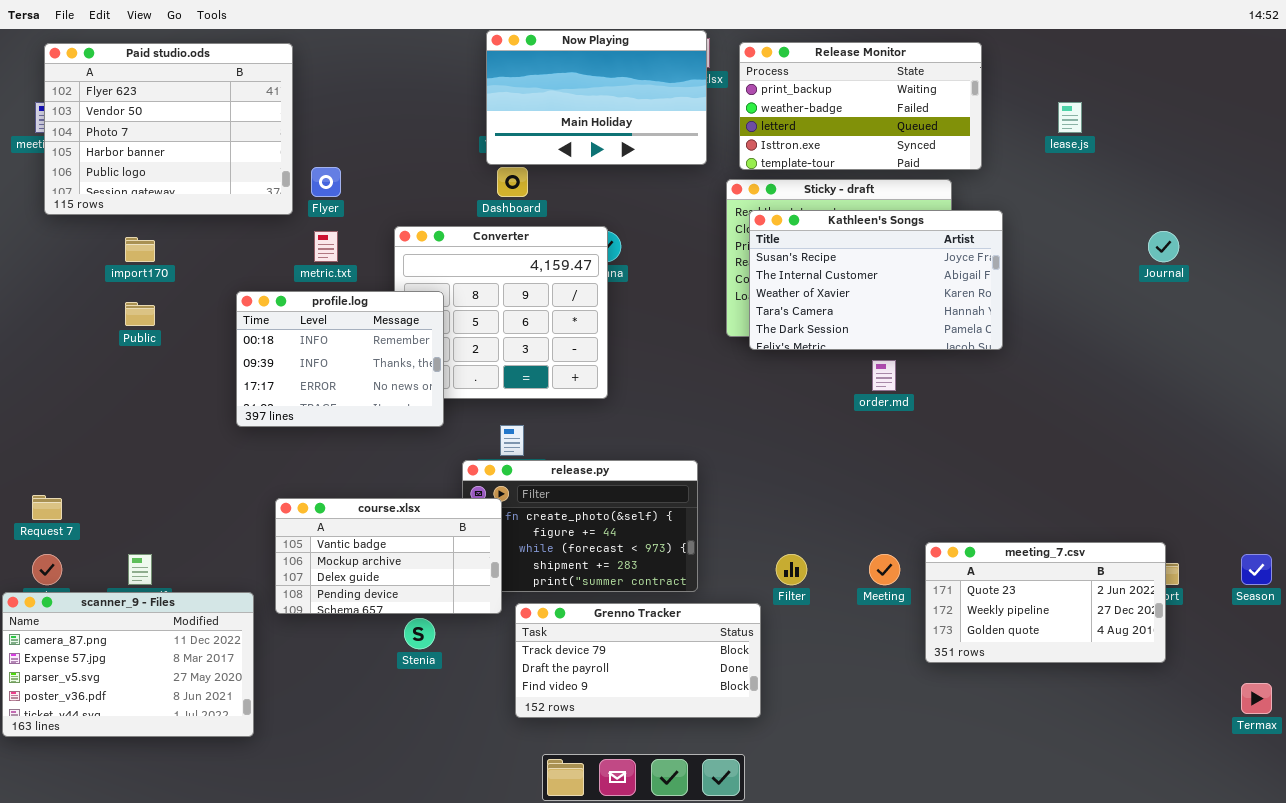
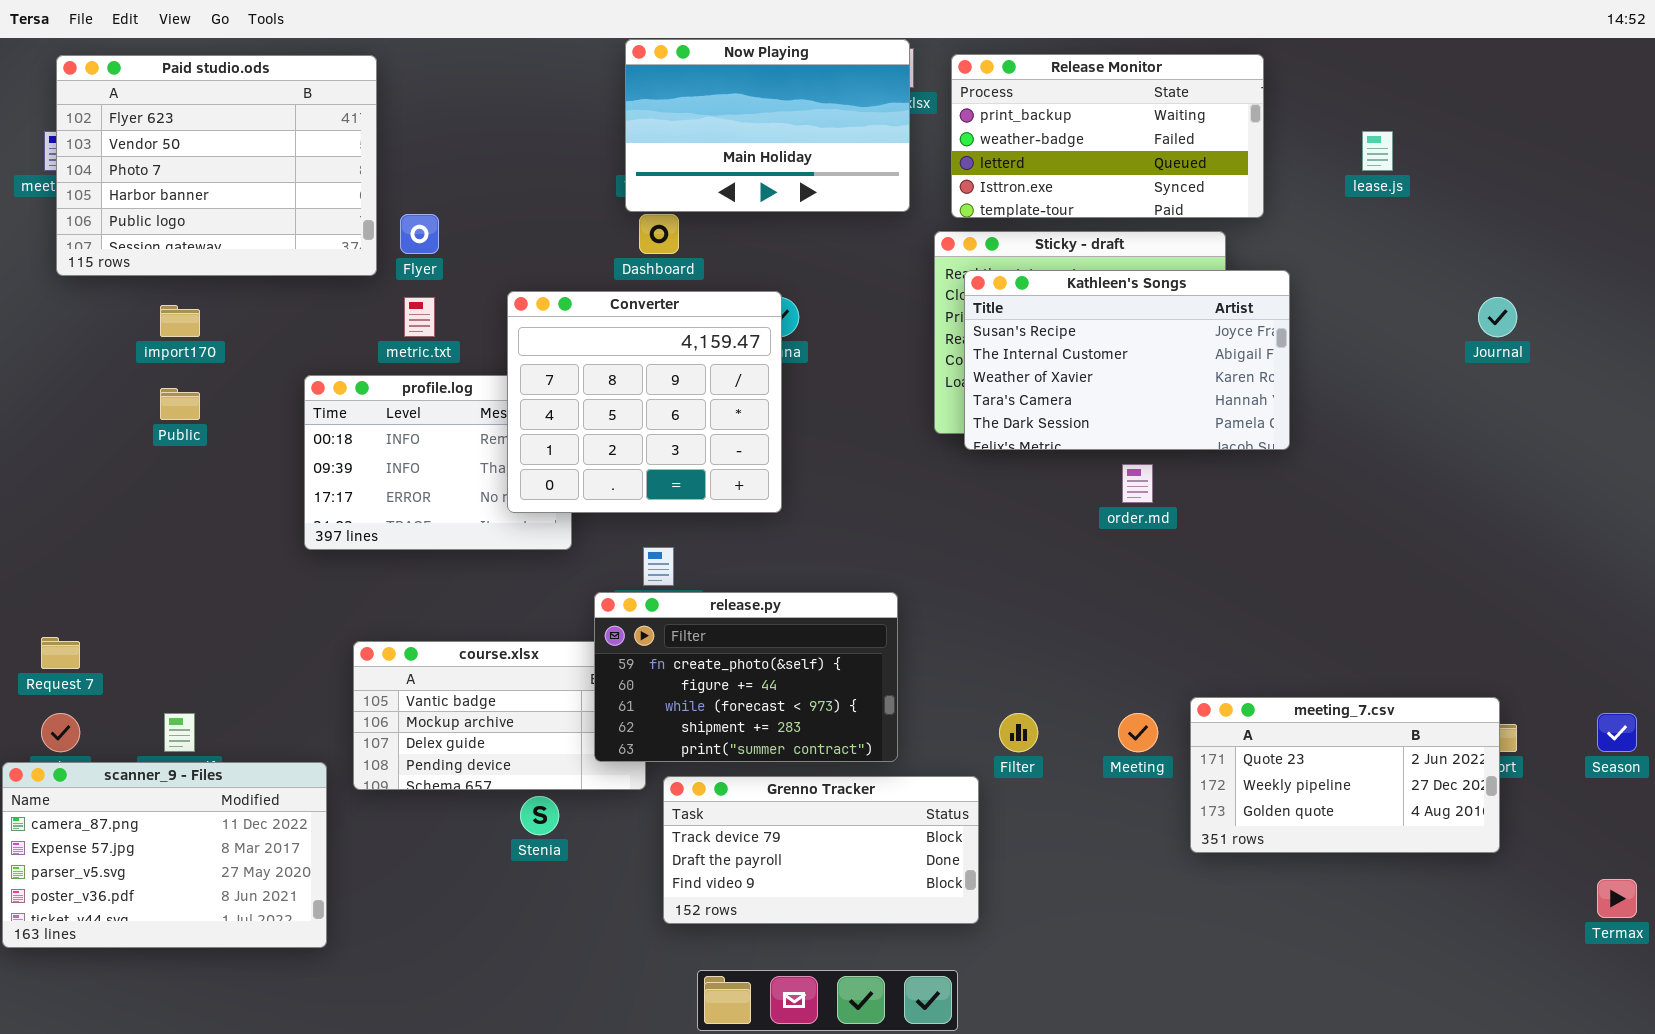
Converter: [394,226,608,399] -> [507,291,782,513], raised
release.py: [462,460,698,592] -> [594,592,898,762], raised

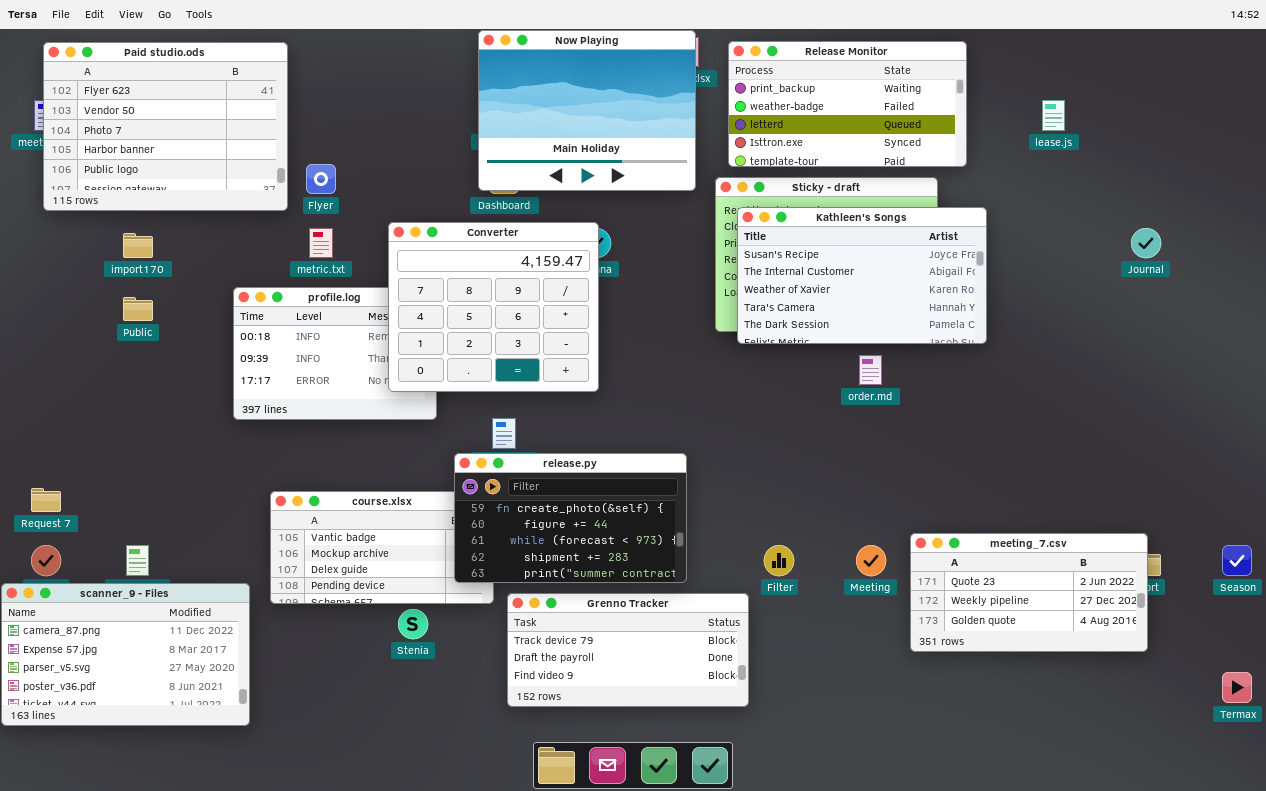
Now Playing: [625,39,910,212] -> [478,30,696,191], resized

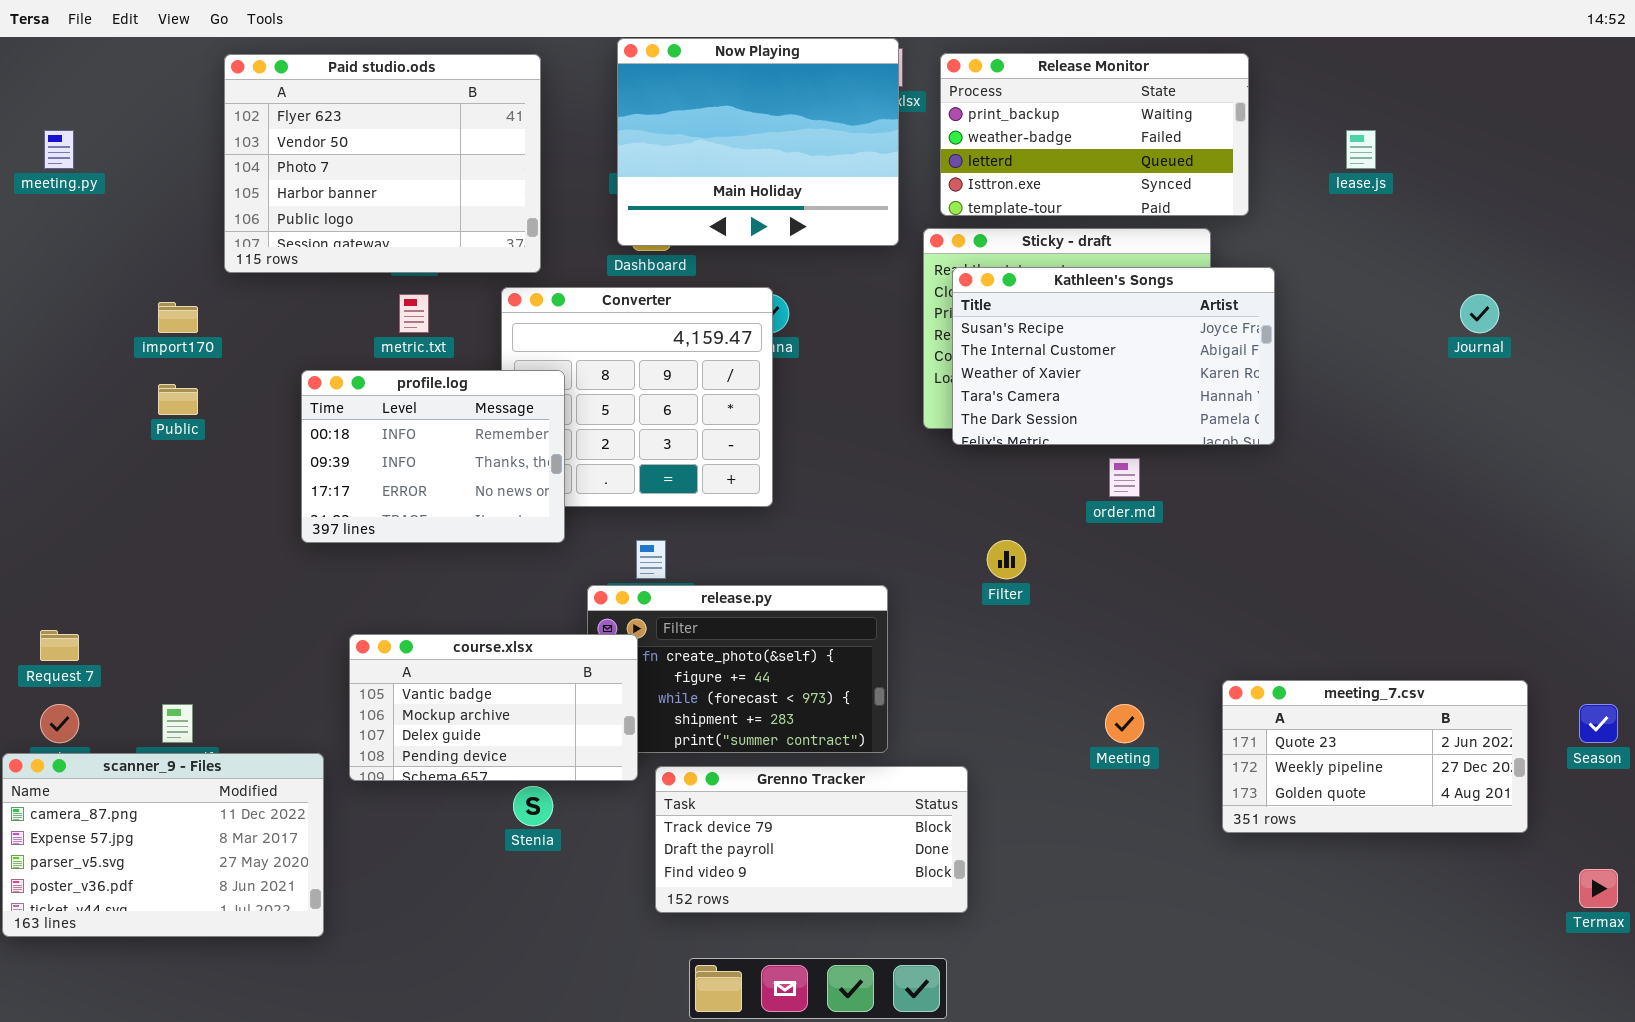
Paid studio.ods: [43,42,288,211] -> [224,54,541,273], moved
profile.log: [233,287,437,420] -> [301,370,565,543], raised
course.xlsx: [270,491,494,604] -> [349,634,638,781], raised
meeting_7.csv: [910,533,1148,652] -> [1222,680,1528,833], moved
Filter: [764,545,794,576] -> [987,540,1026,579], moved

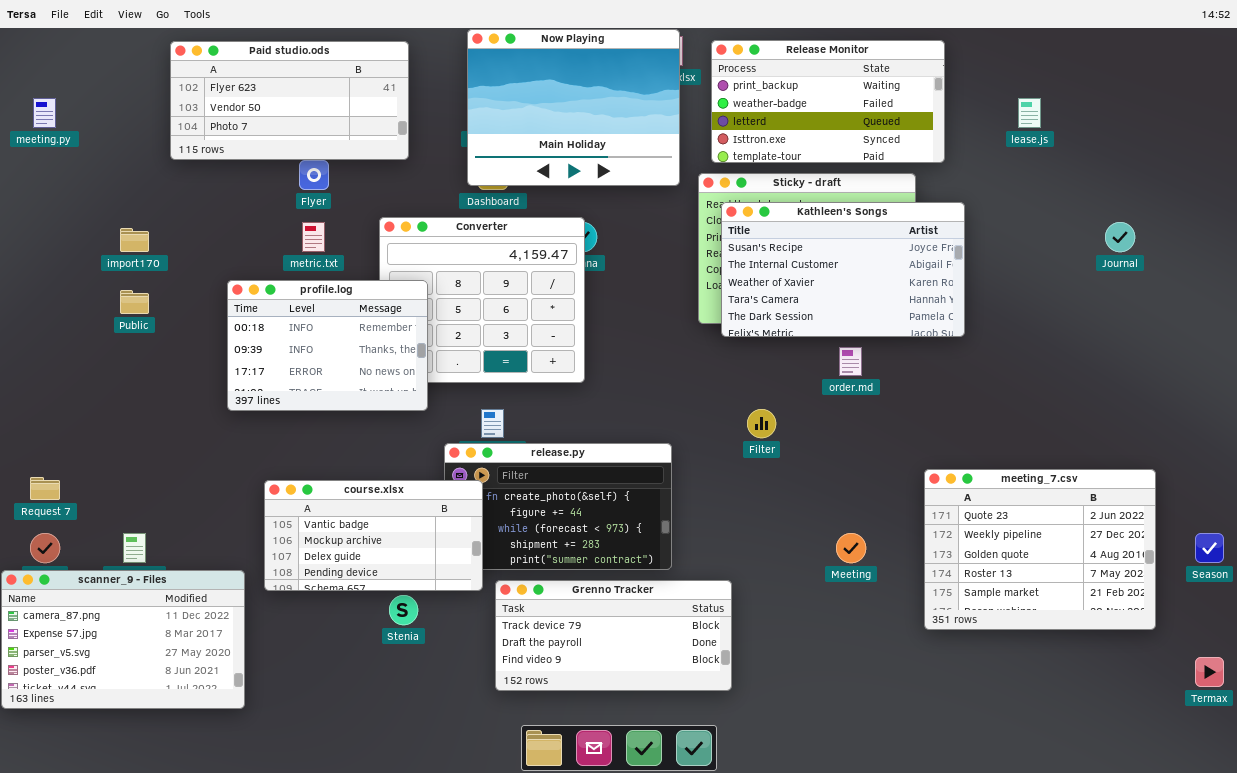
Paid studio.ods: [224,54,541,273] -> [170,41,409,160], resized
meeting_7.csv: [1222,680,1528,833] -> [924,469,1156,630], resized

